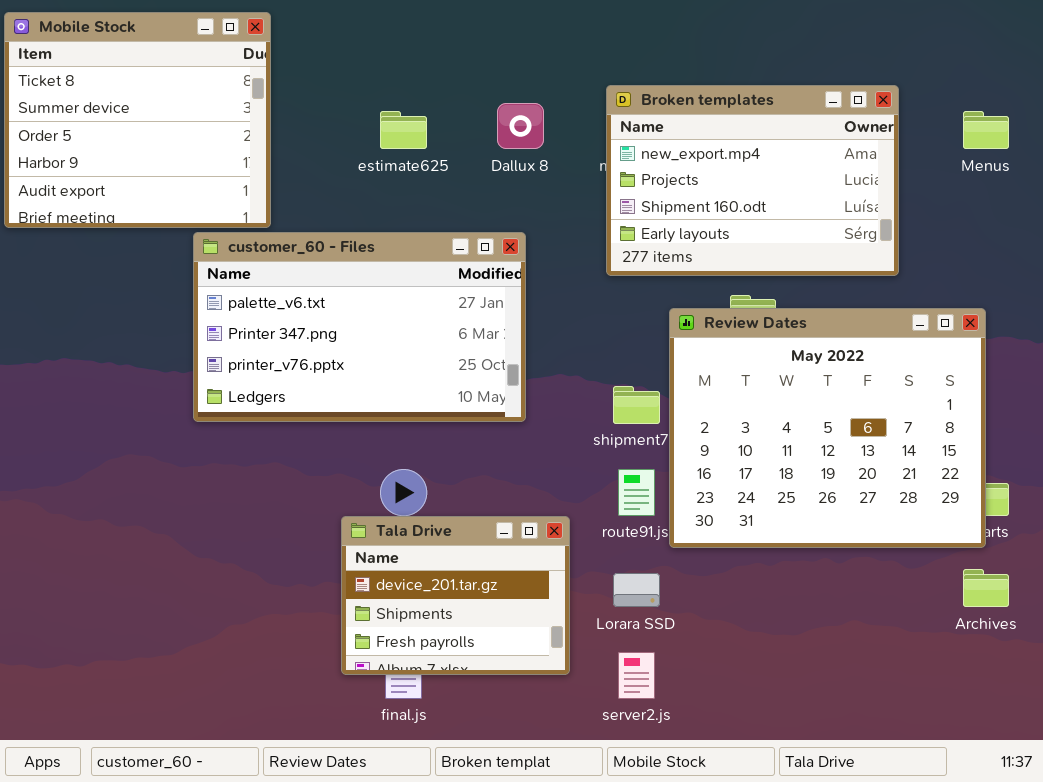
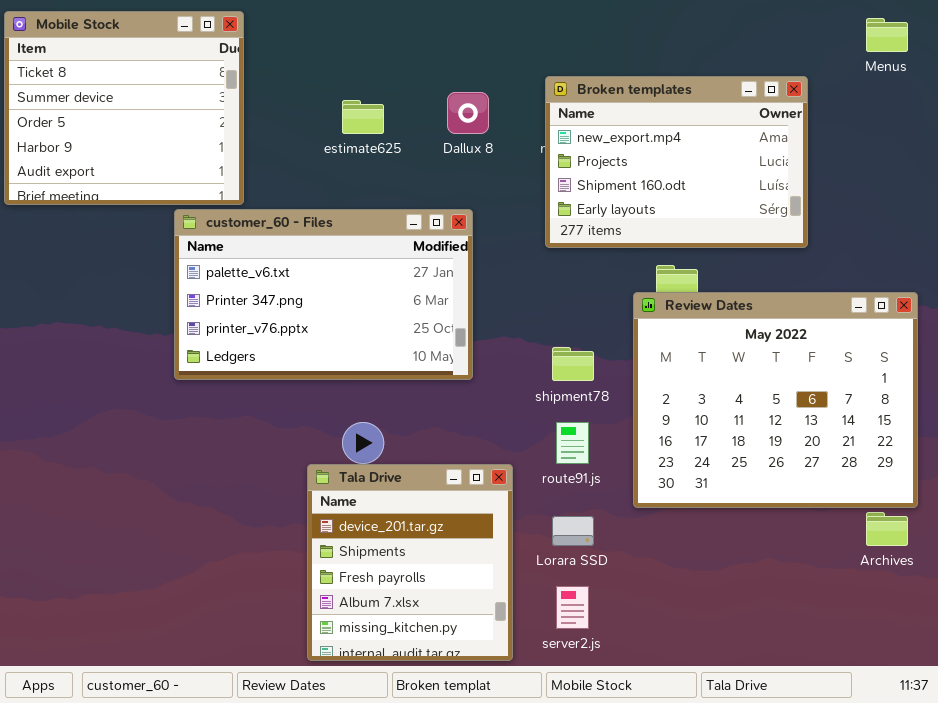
Menus: [963,111,1009,149] -> [866,18,908,52], moved
Review Dates: [669,308,986,548] -> [633,292,918,508], moved
Tala Drive: [341,516,570,675] -> [307,464,513,661], resized

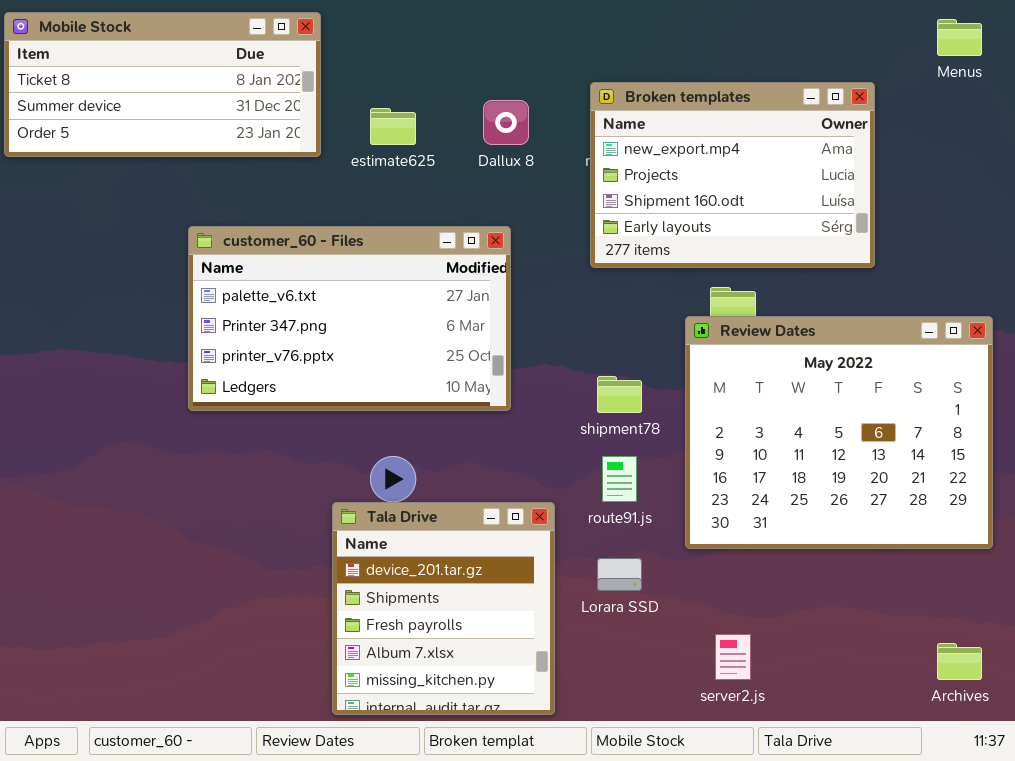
Mobile Stock: [4,11,244,205] -> [4,12,321,157], resized
Archives: [866,512,908,546] -> [937,643,982,680], moved
server2.js: [556,586,589,629] -> [715,634,751,680], moved

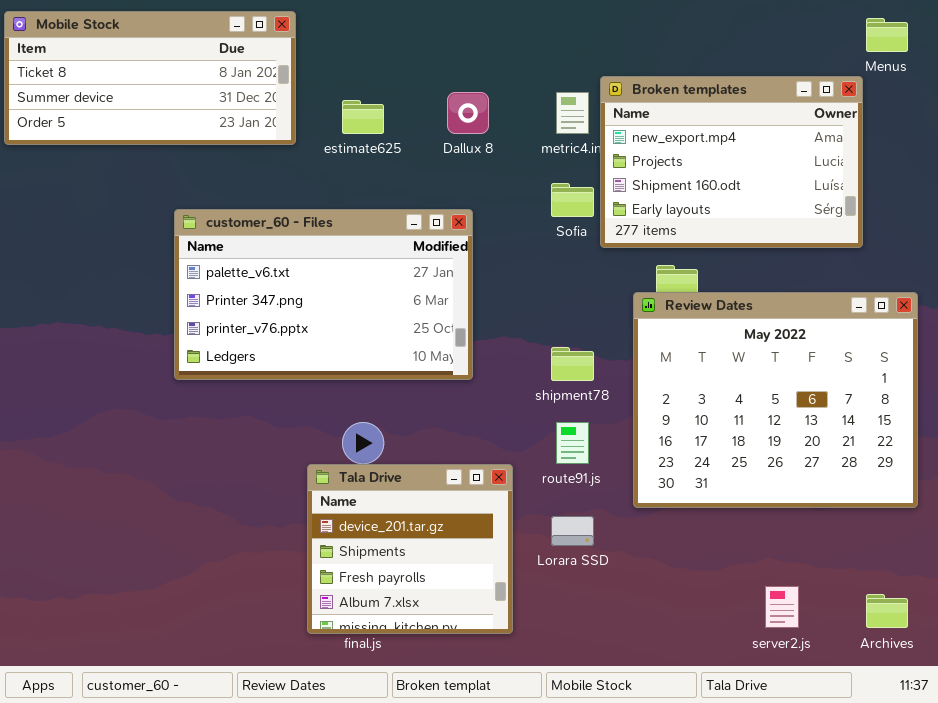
Broken templates: [590,82,875,268] -> [600,76,863,248], moved
Tala Drive: [332,502,555,715] -> [307,464,513,634], resized
server2.js: [715,634,751,680] -> [765,586,799,628], moved

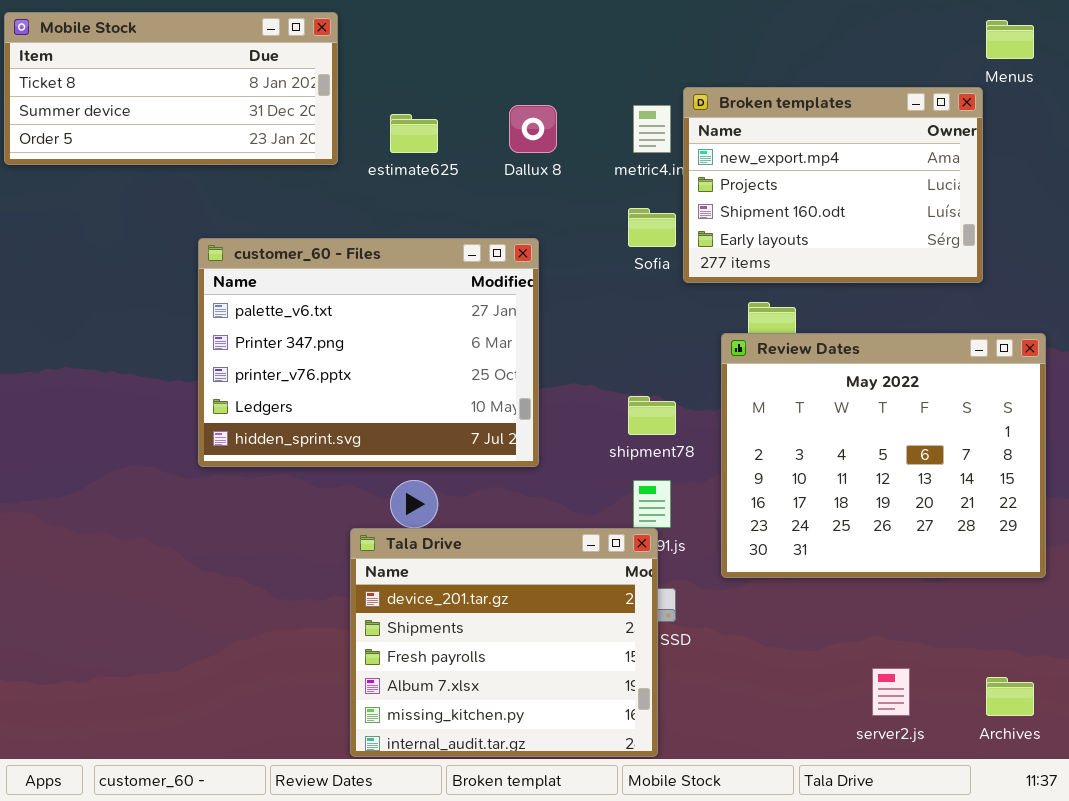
customer_60 - Files: [174,209,473,380] -> [198,238,539,467], resized
Tala Drive: [307,464,513,634] -> [350,528,658,757], resized

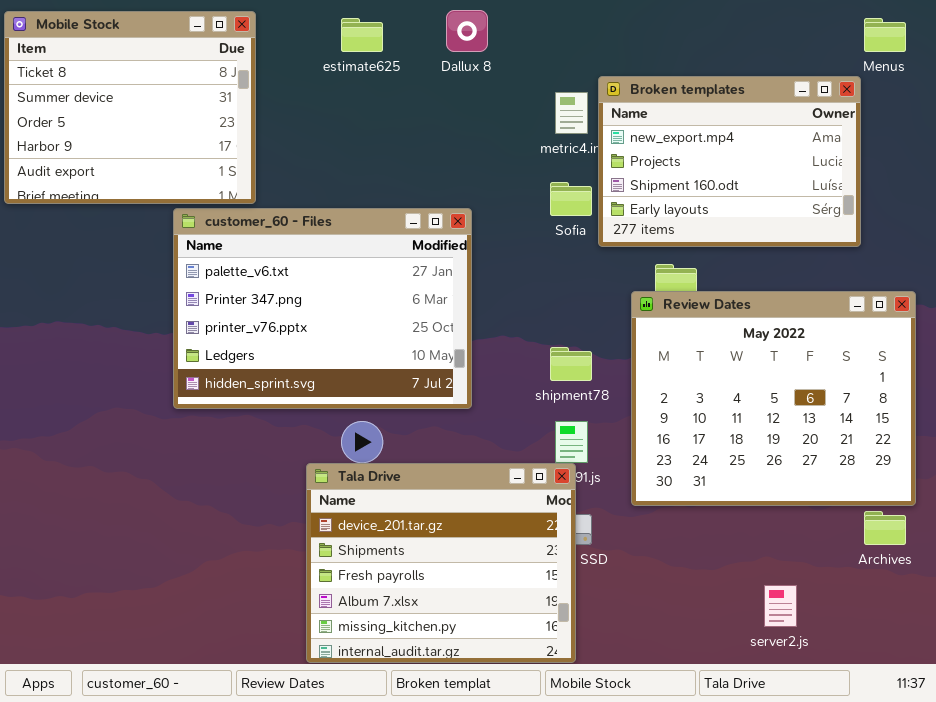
Mobile Stock: [4,12,338,165] -> [4,11,256,204], resized
Dallux 8: [509,105,557,153] -> [446,10,488,52], moved
estimate625: [390,114,438,153] -> [341,18,383,52], moved
Archives: [986,677,1034,716] -> [864,511,906,545], moved

